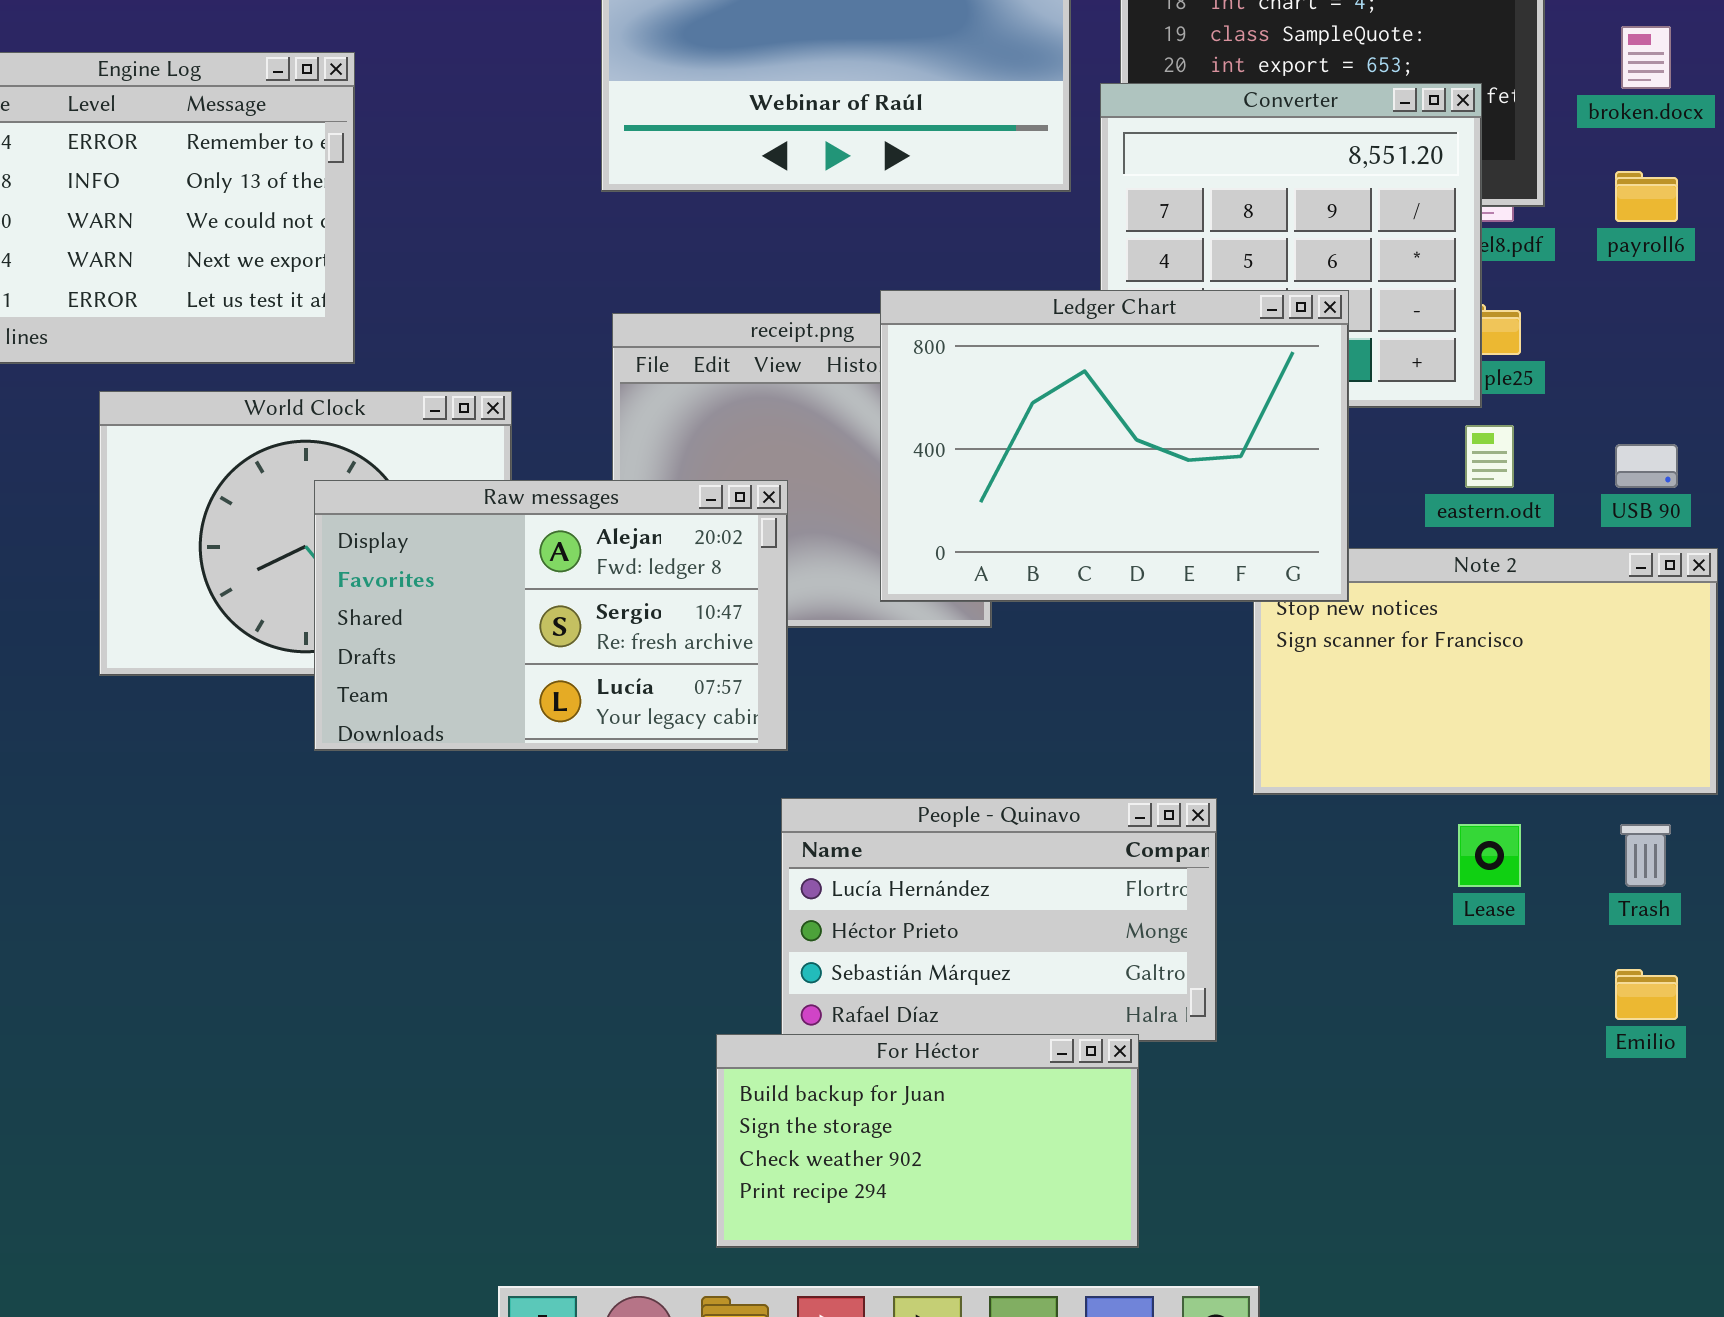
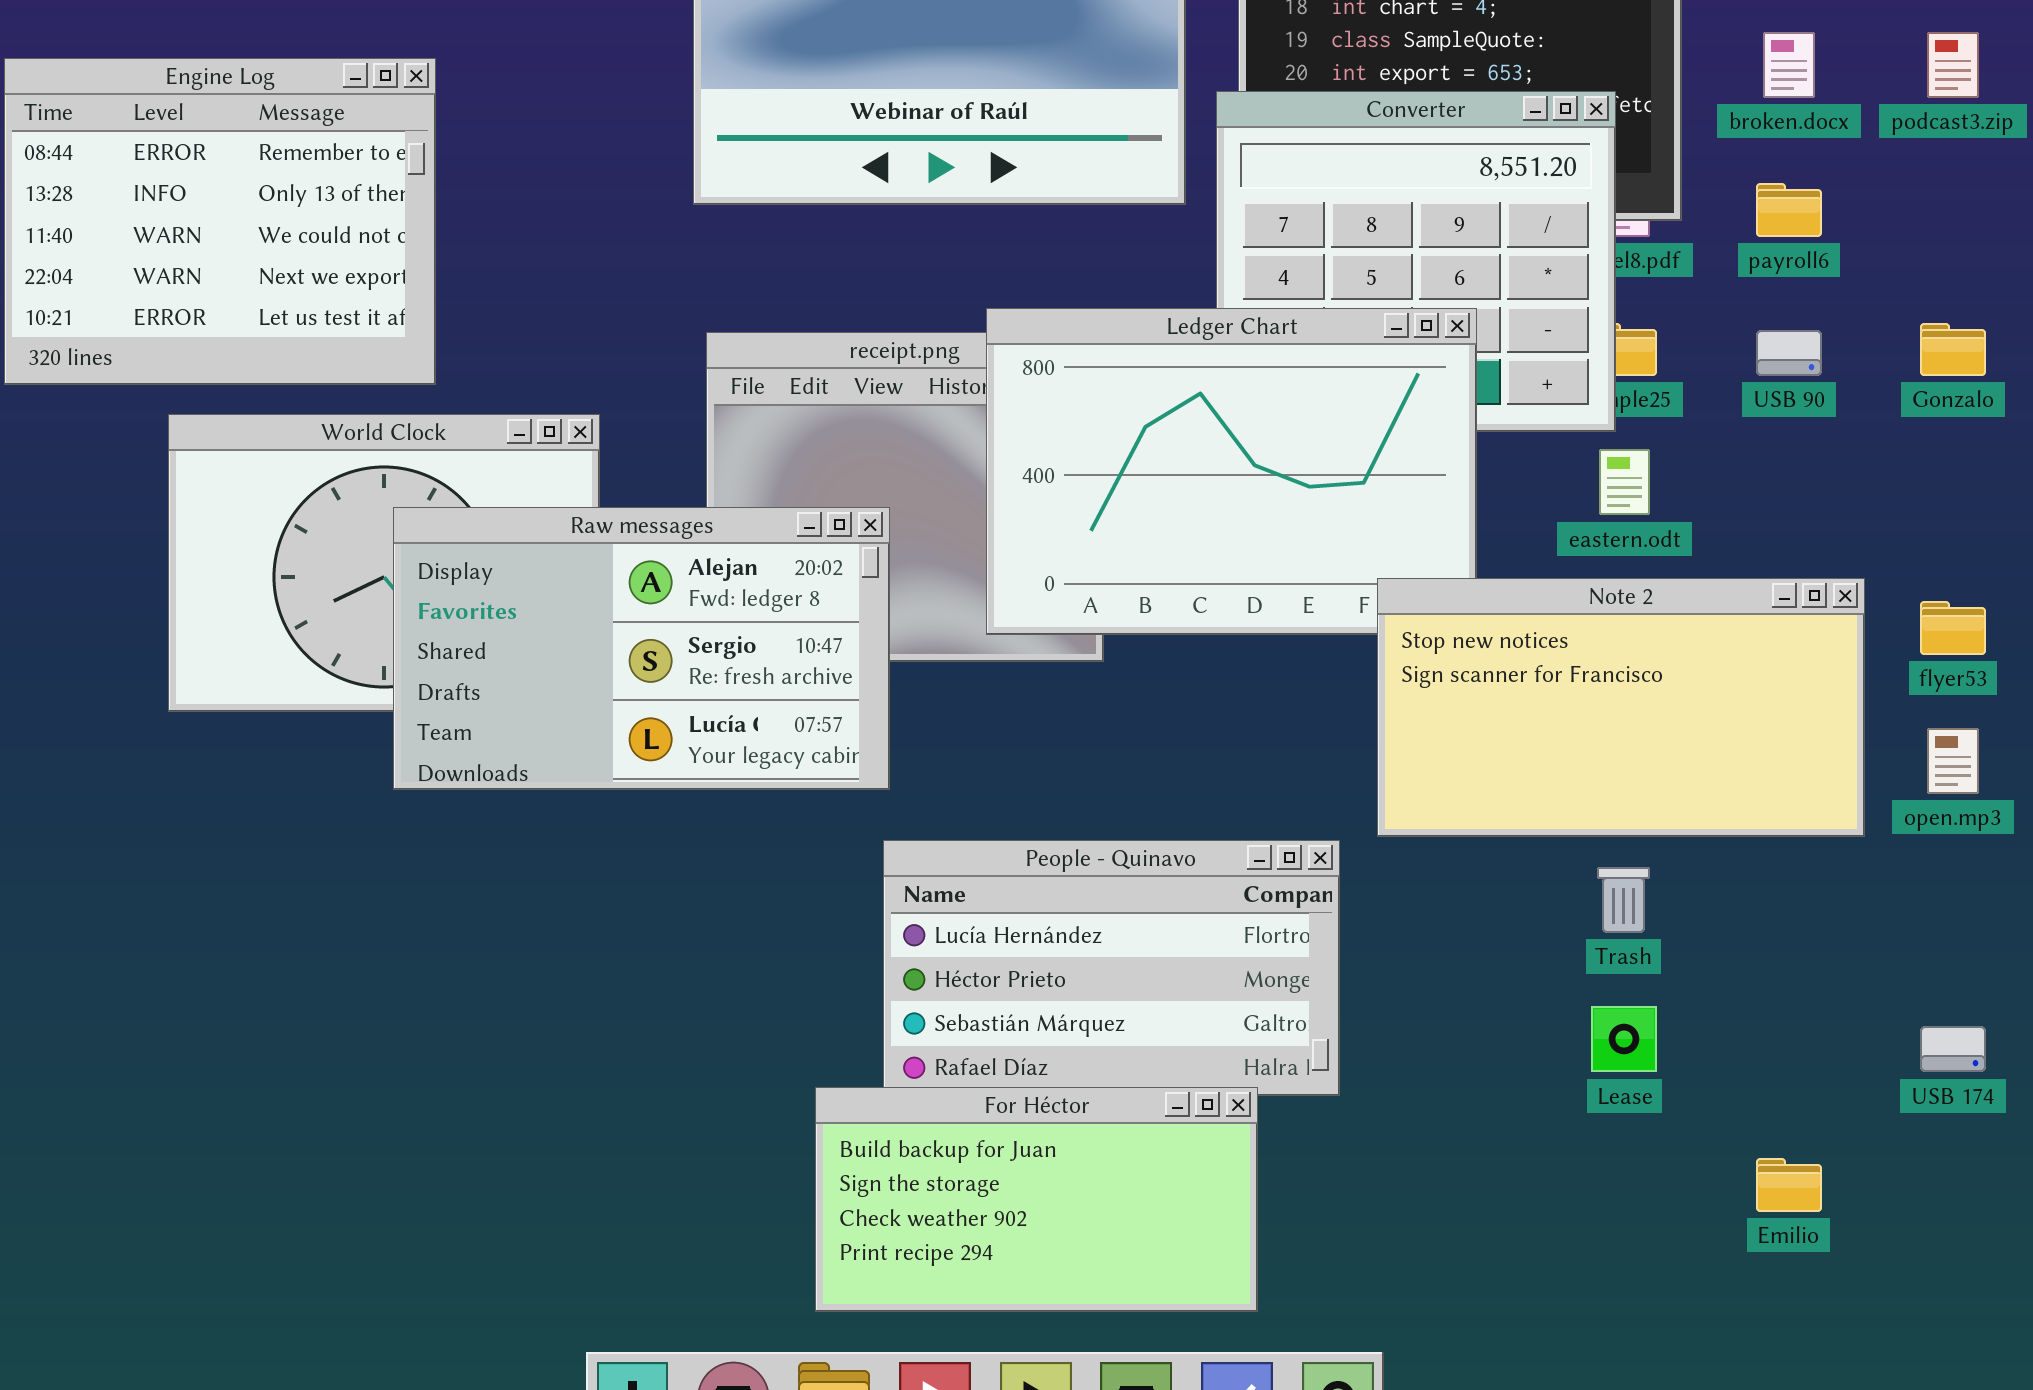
USB 90: [1615,444,1678,488] -> [1756,330,1822,376], moved
Note 2: [1253,548,1718,795] -> [1377,578,1865,837], raised
Lease: [1458,824,1521,887] -> [1591,1006,1657,1072], moved
Trash: [1620,824,1671,887] -> [1597,867,1650,933], moved
Emilio: [1615,969,1678,1020] -> [1756,1158,1822,1212], moved

